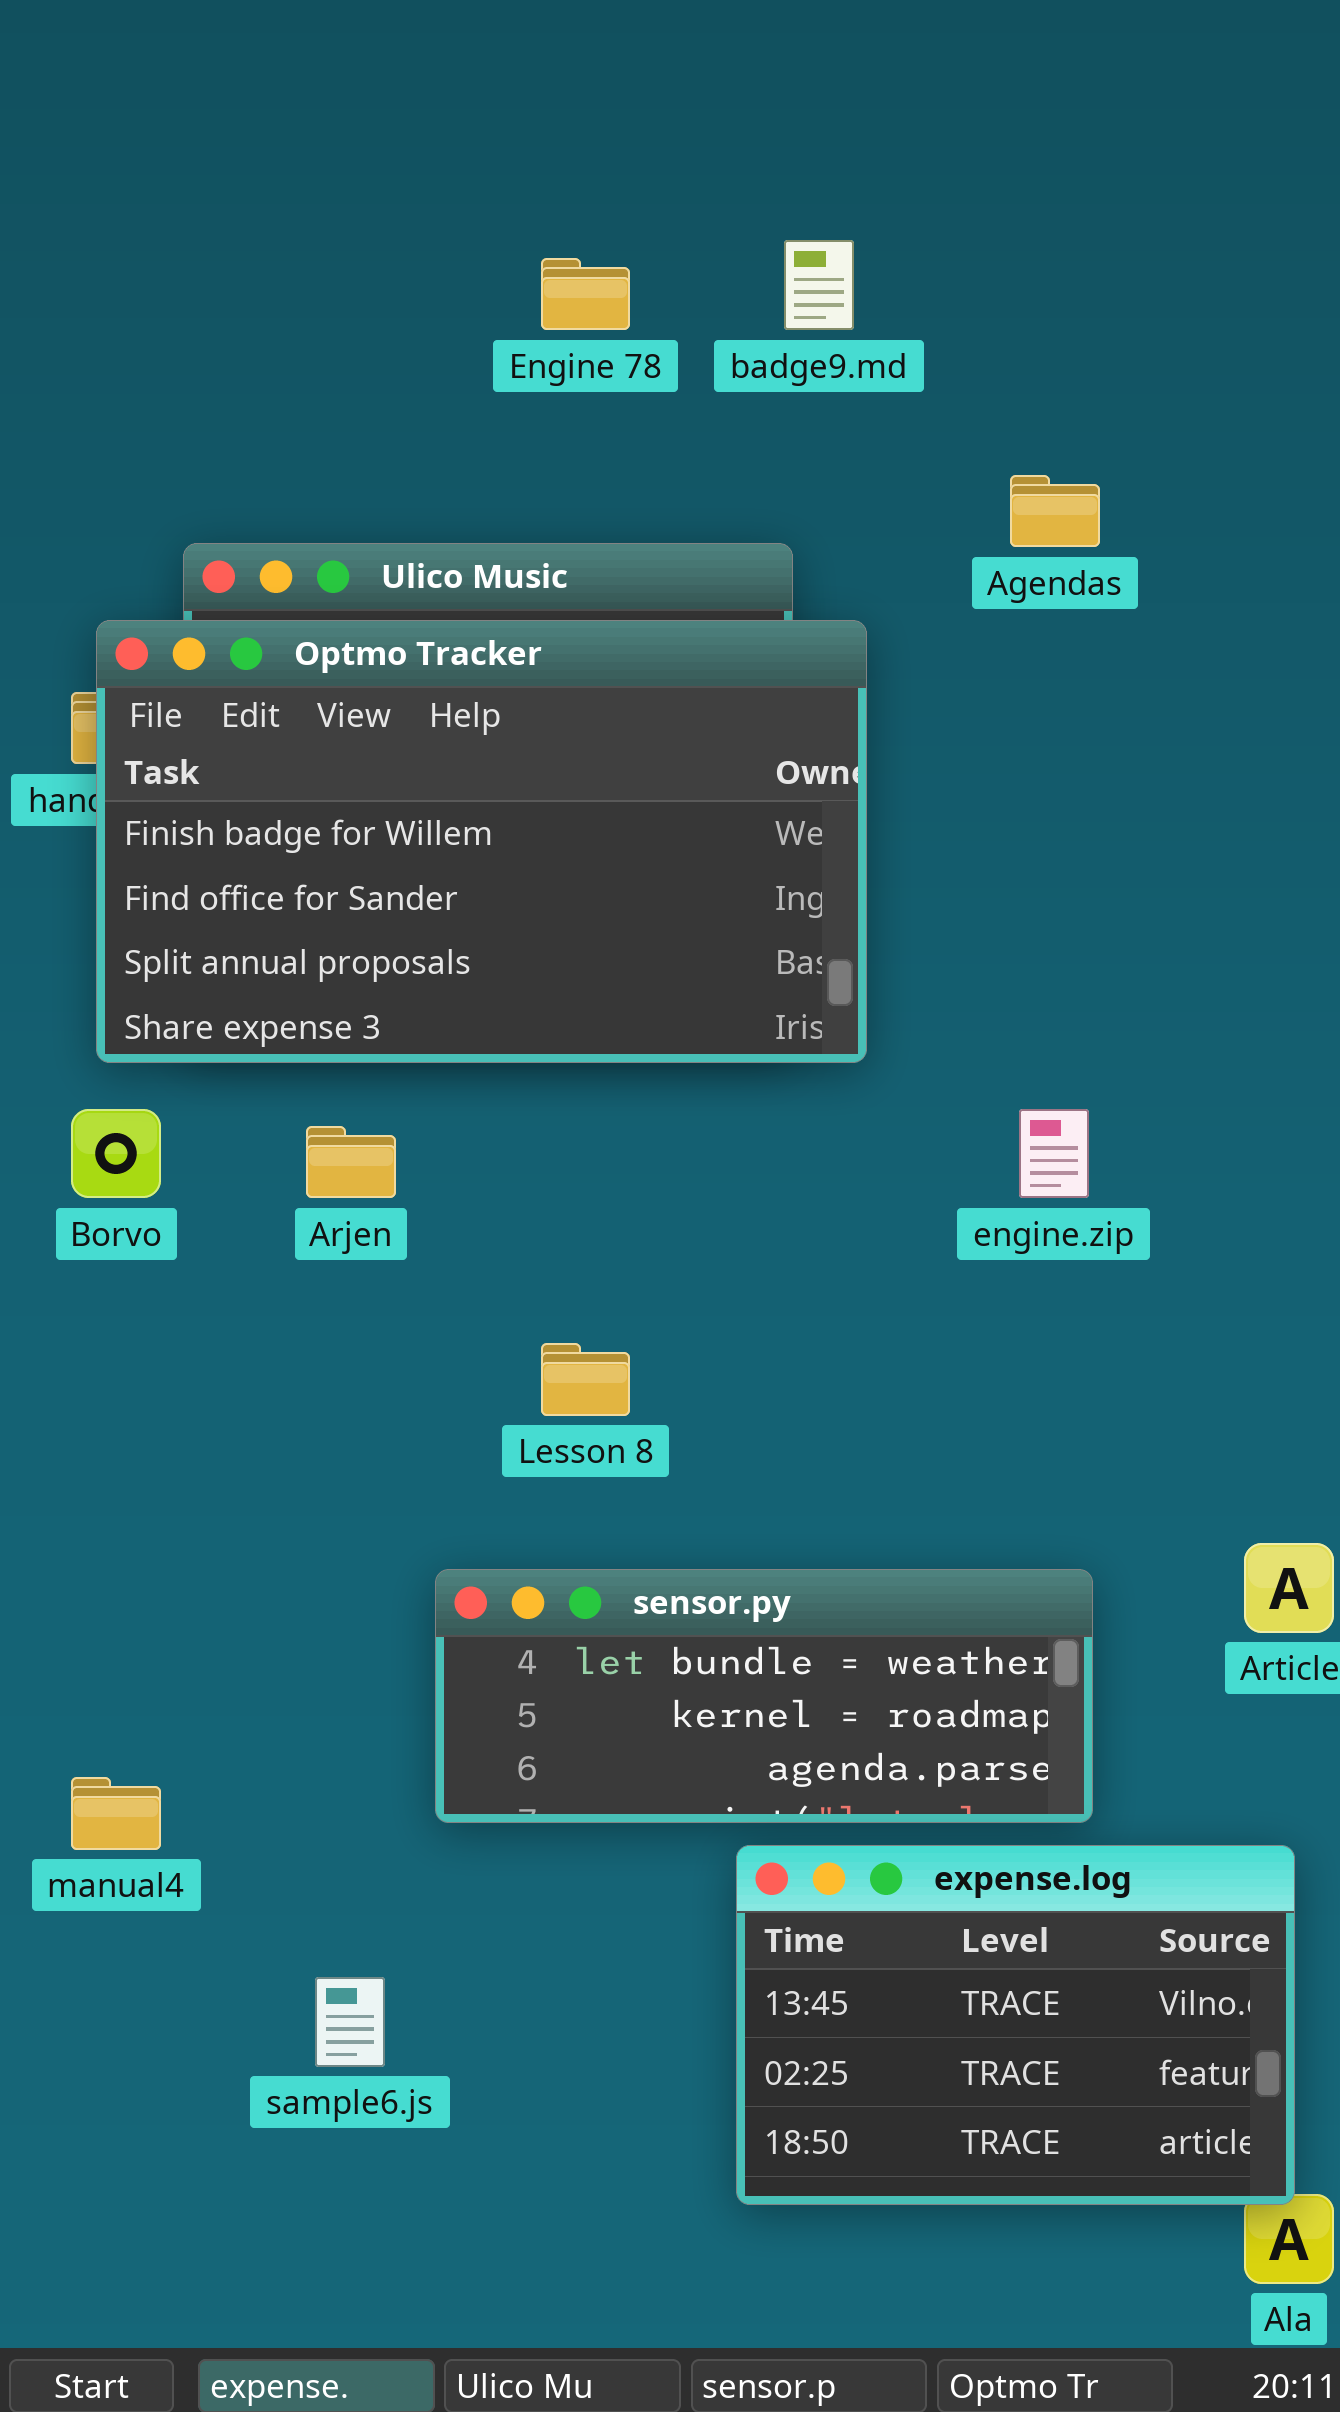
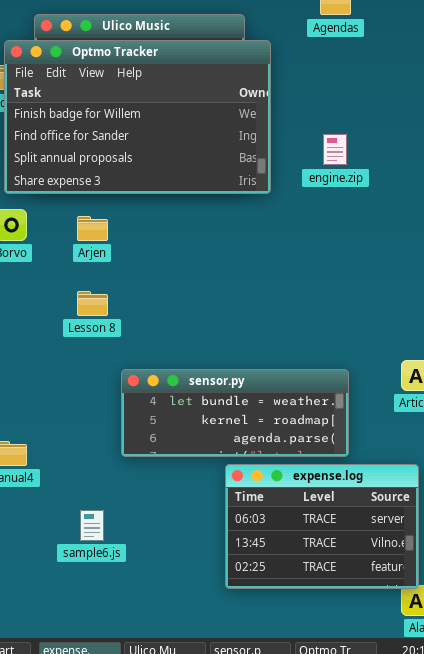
engine.zip: [1019,1109,1089,1198] -> [323,134,347,165], moved
Lesson 8: [541,1343,630,1416] -> [77,291,108,316], moved
expense.log: [736,1845,1295,2205] -> [225,464,419,589], scrolled up 1 row

